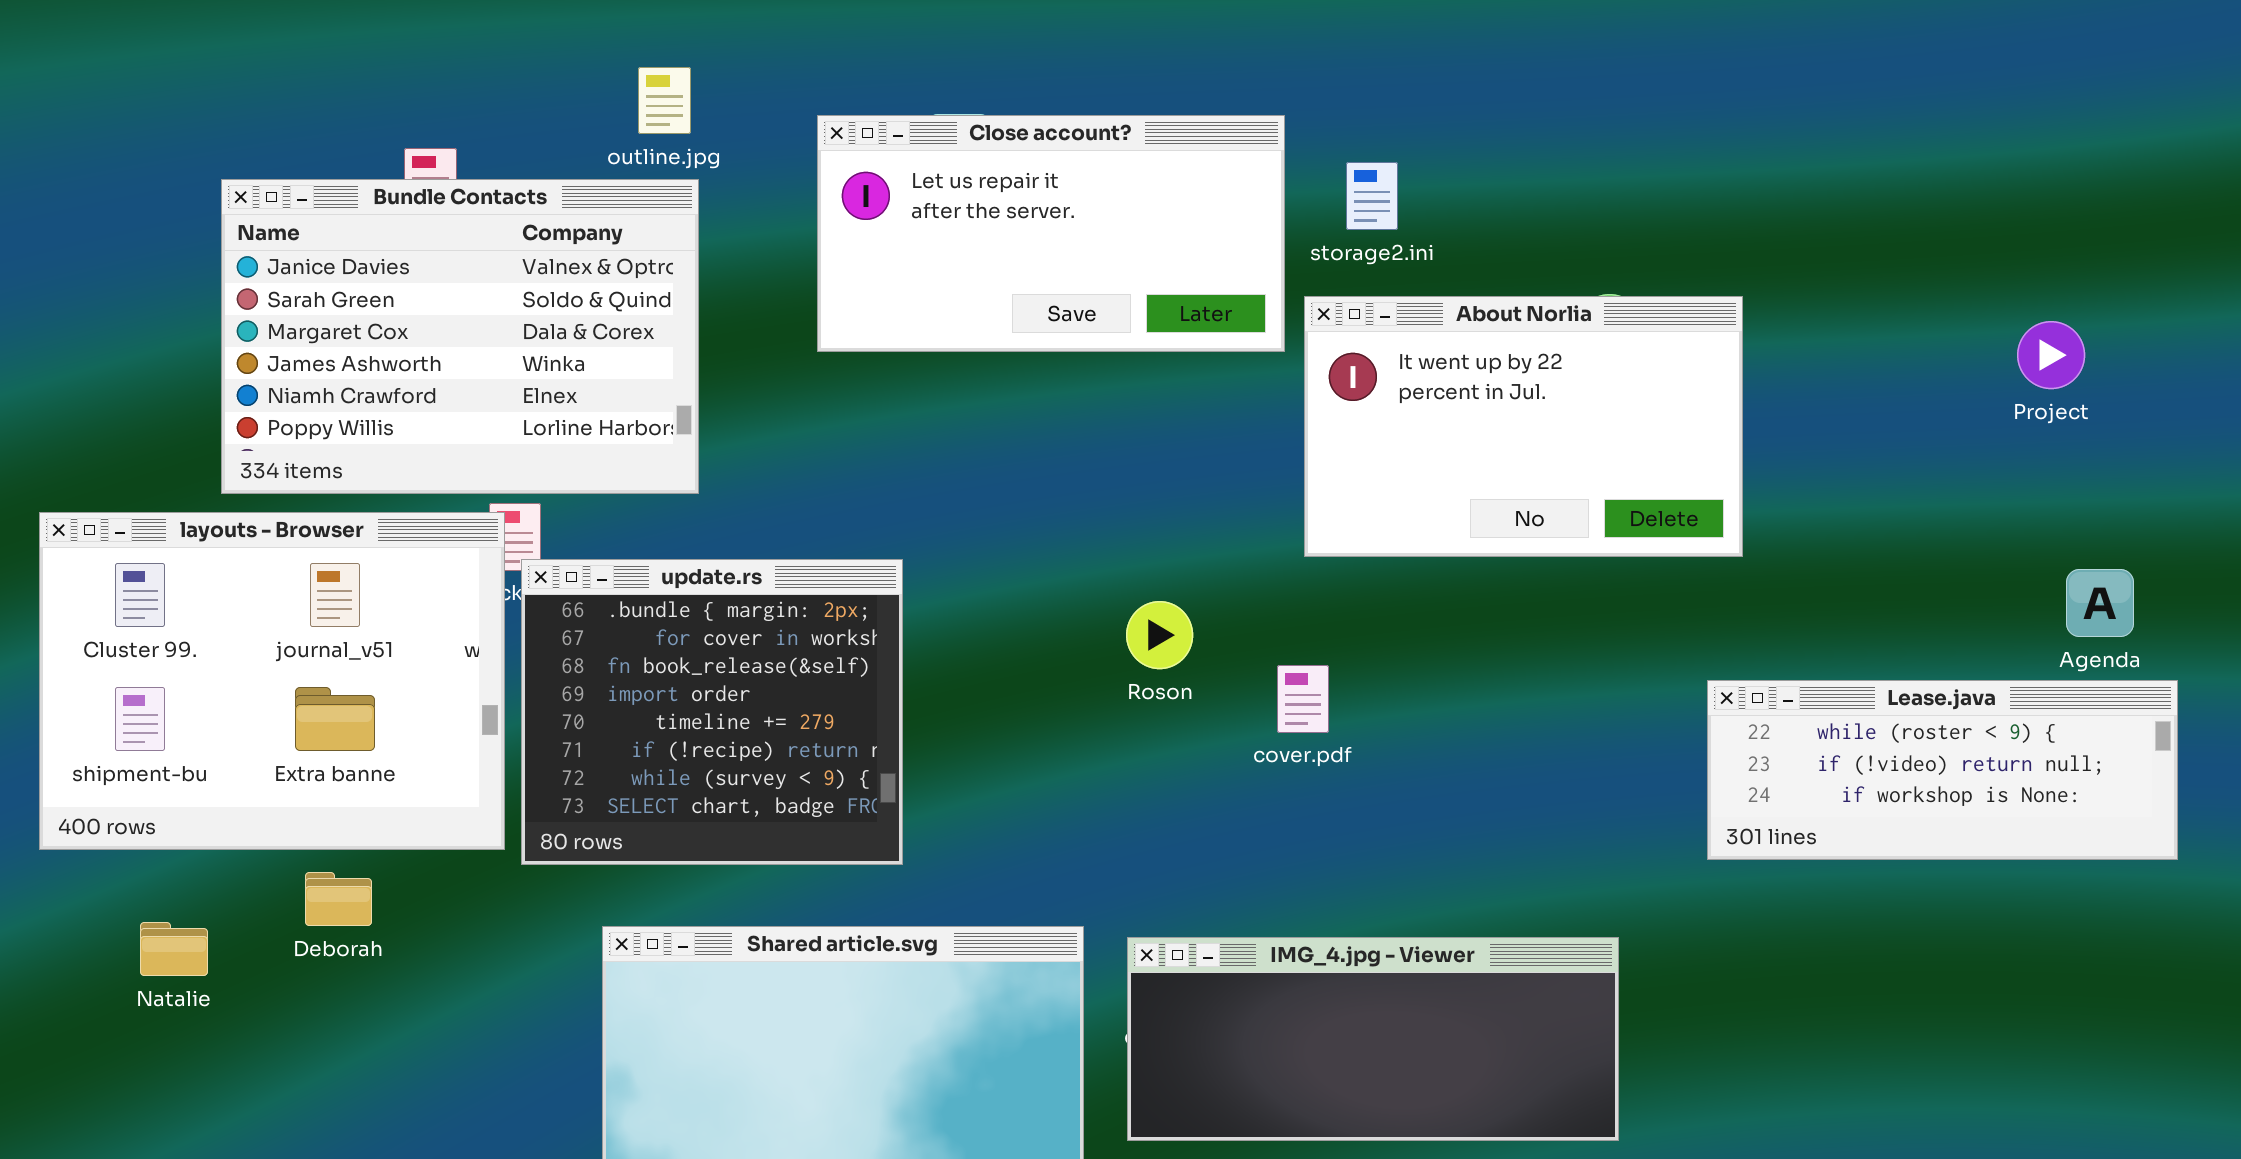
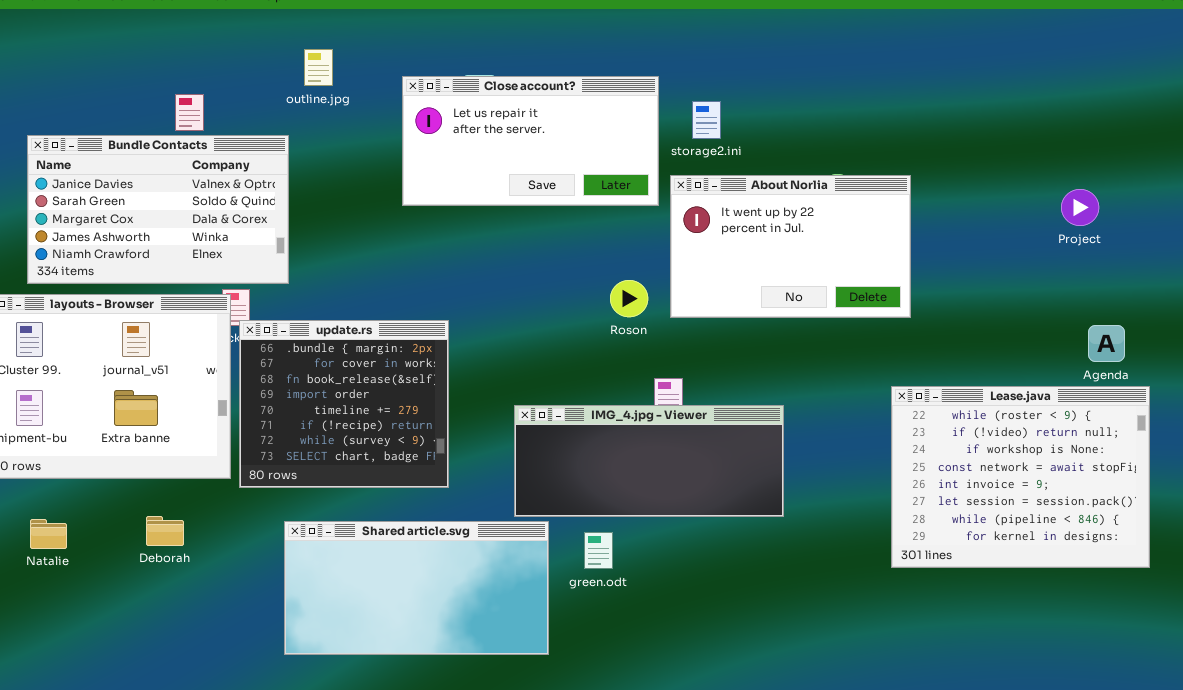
Bundle Contacts: [221,179,699,494] -> [27,135,289,284], moved, resized
Roson: [1126,601,1193,669] -> [610,280,648,317], moved
Lease.java: [1707,680,2178,860] -> [891,386,1150,568], resized
Deborah: [305,872,372,926] -> [146,516,184,546], moved
IMG_4.jpg - Viewer: [1127,937,1619,1141] -> [514,405,784,517], moved

